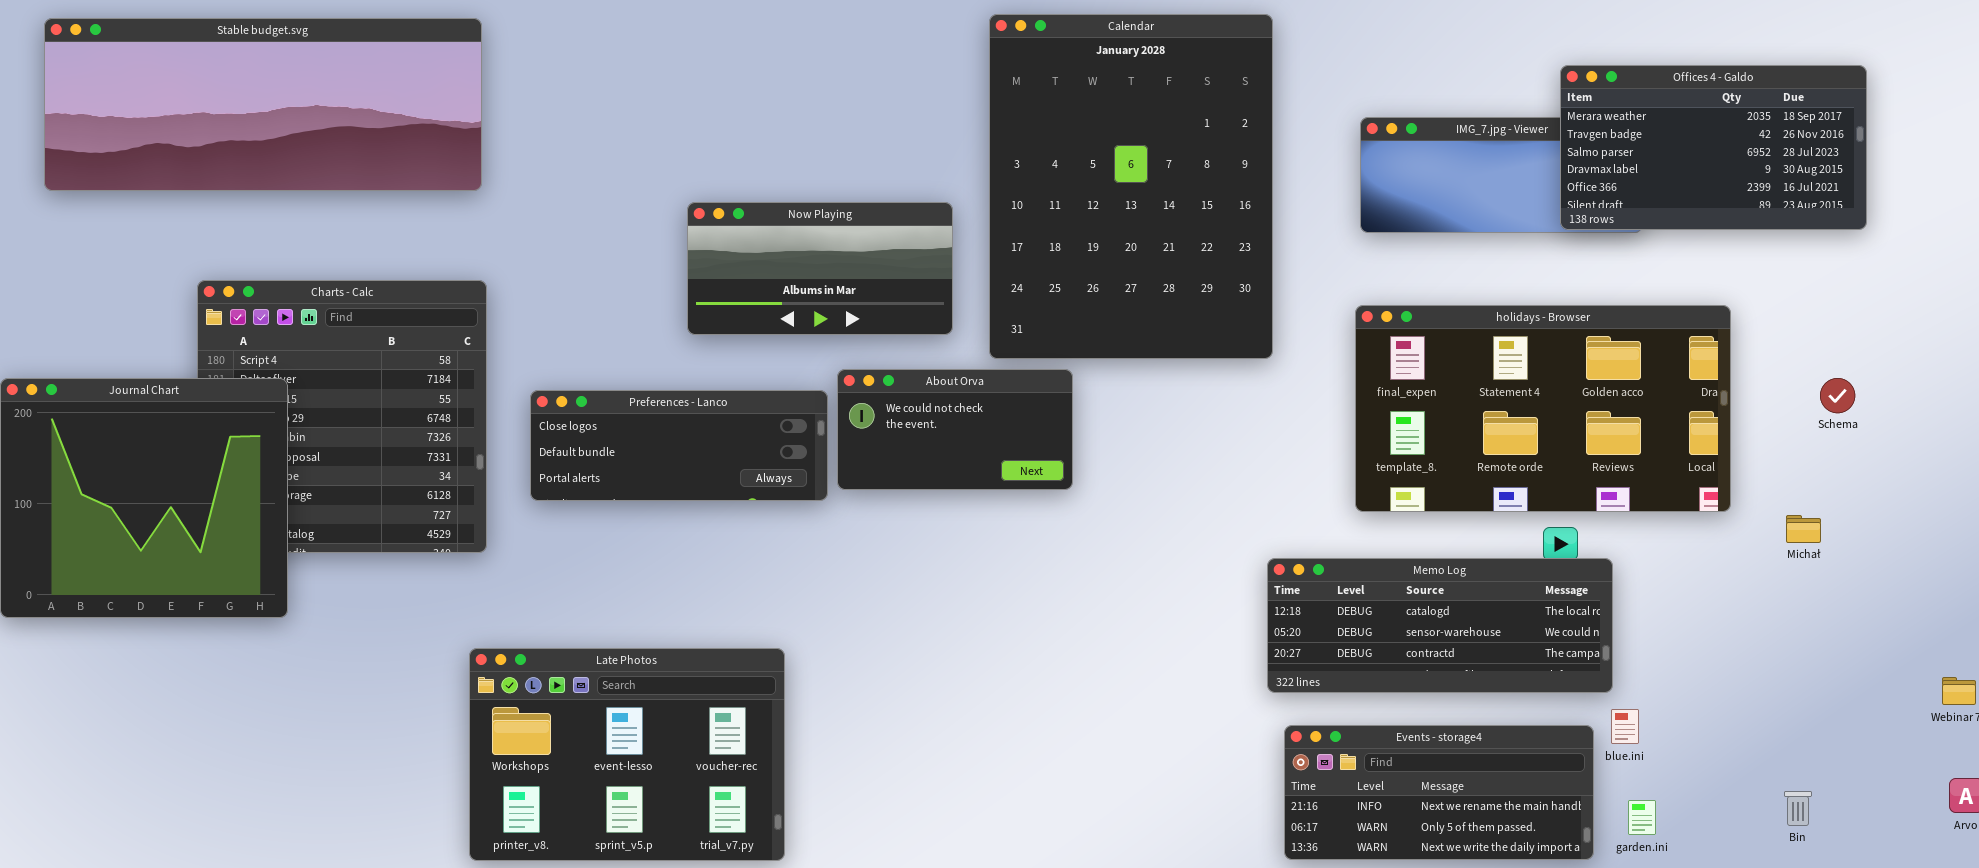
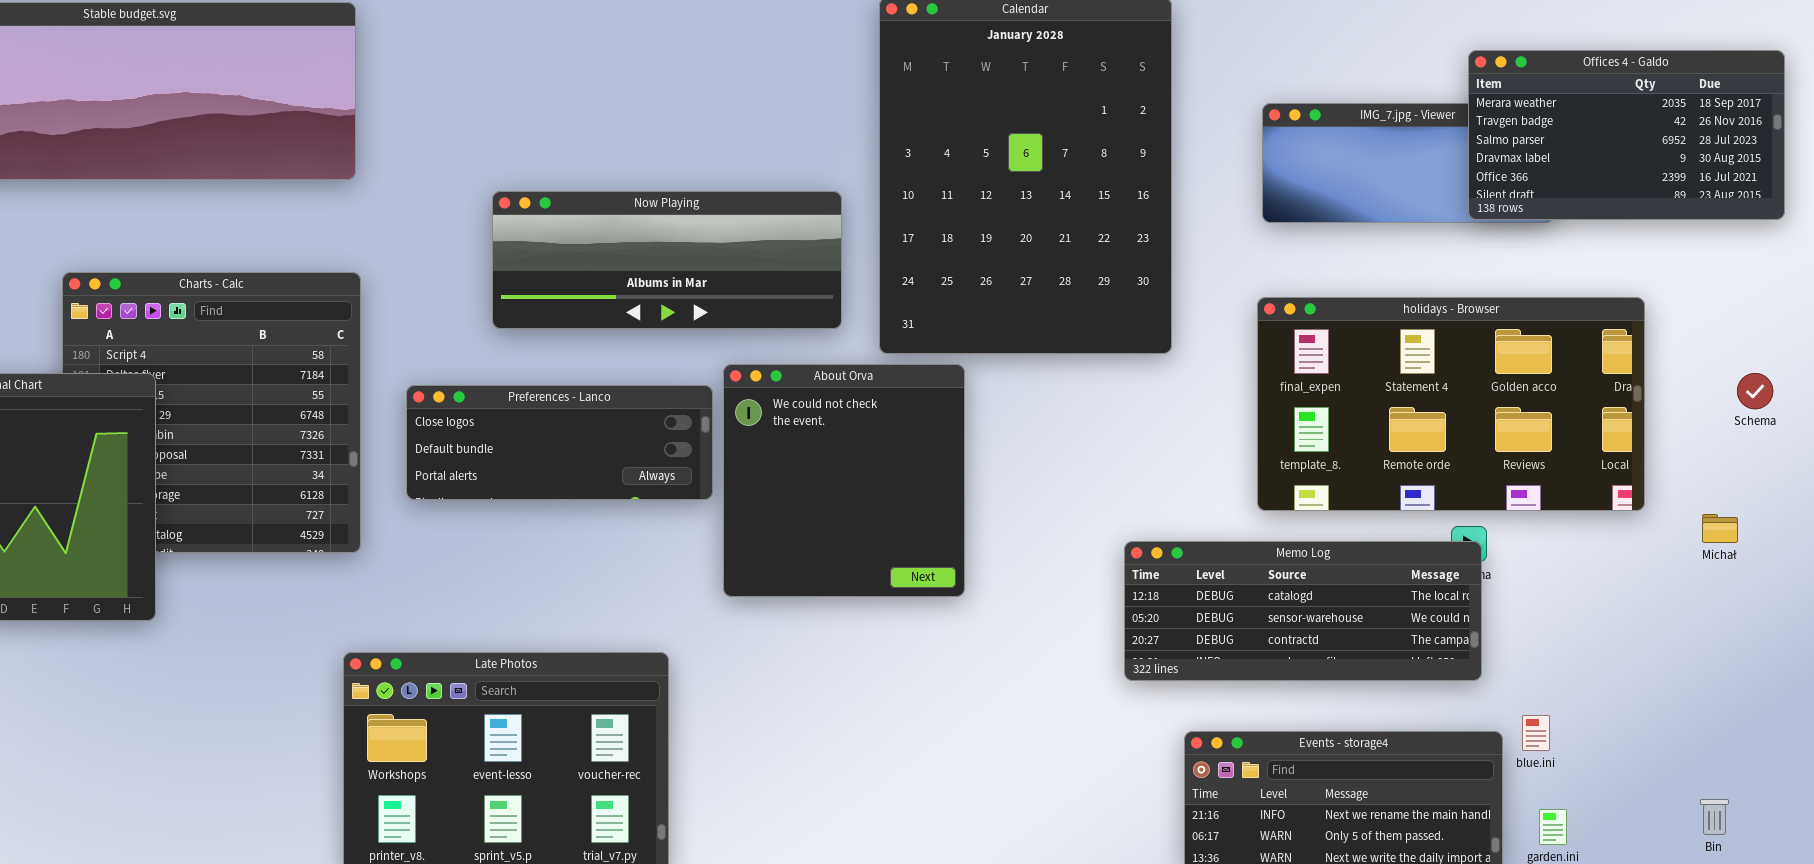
Now Playing: [687,202,953,335] -> [492,191,842,329], resized
About Orva: [837,369,1073,490] -> [723,364,965,597], resized
Memo Log: [1267,558,1613,693] -> [1124,541,1482,681], moved

